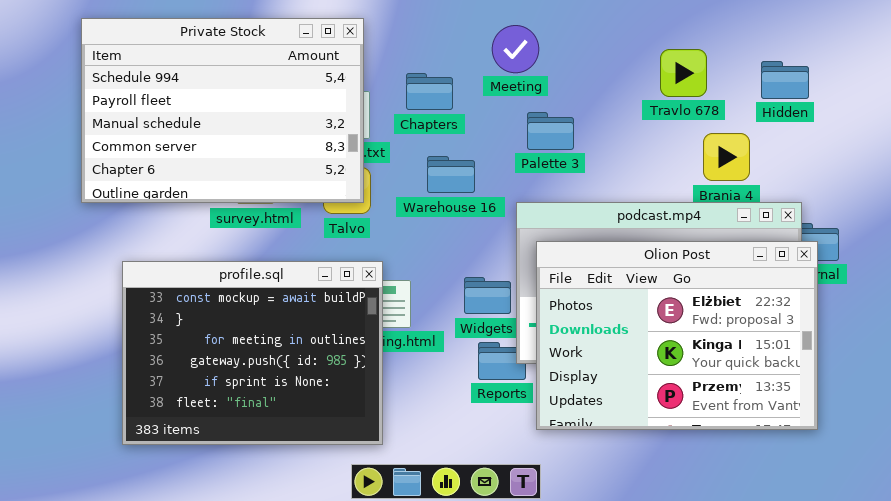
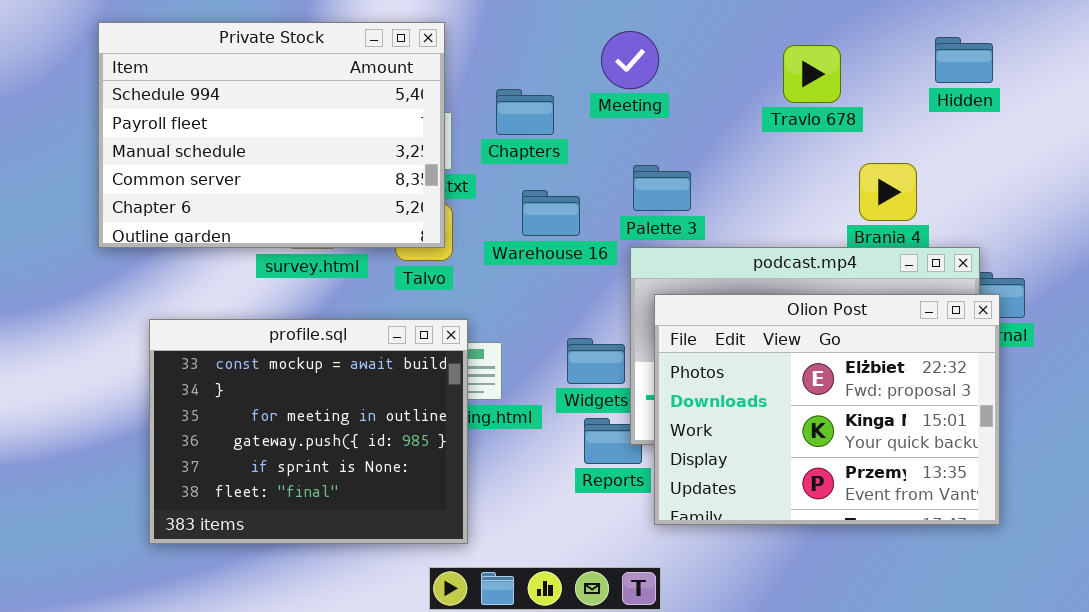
Travlo 678: [660,49,707,97] -> [783,45,841,103], moved
Hidden: [761,61,809,99] -> [935,37,993,83], moved
Palette 3: [527,112,574,150] -> [633,165,691,211], moved

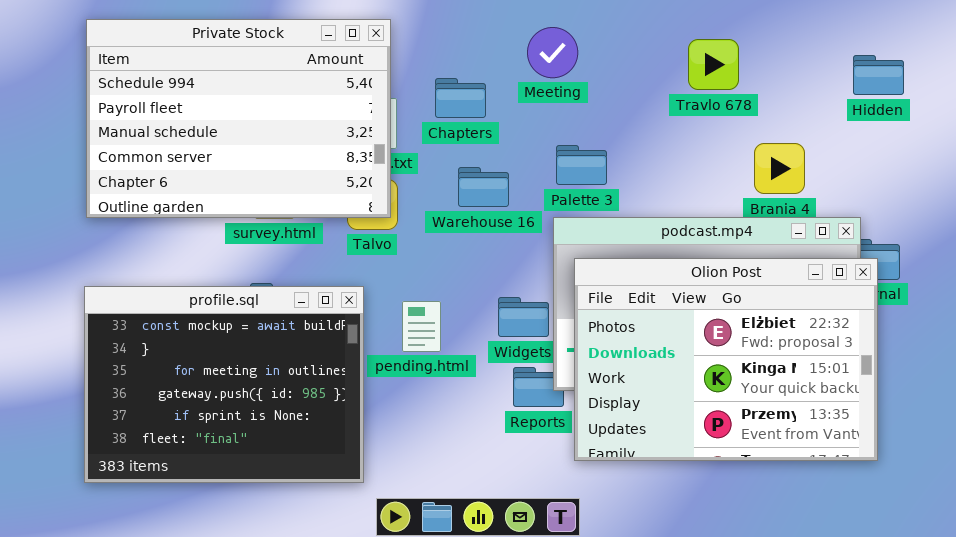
Hidden: [935,37,993,83] -> [853,55,904,95], moved
profile.sql: [149,319,468,544] -> [84,286,364,483], moved

